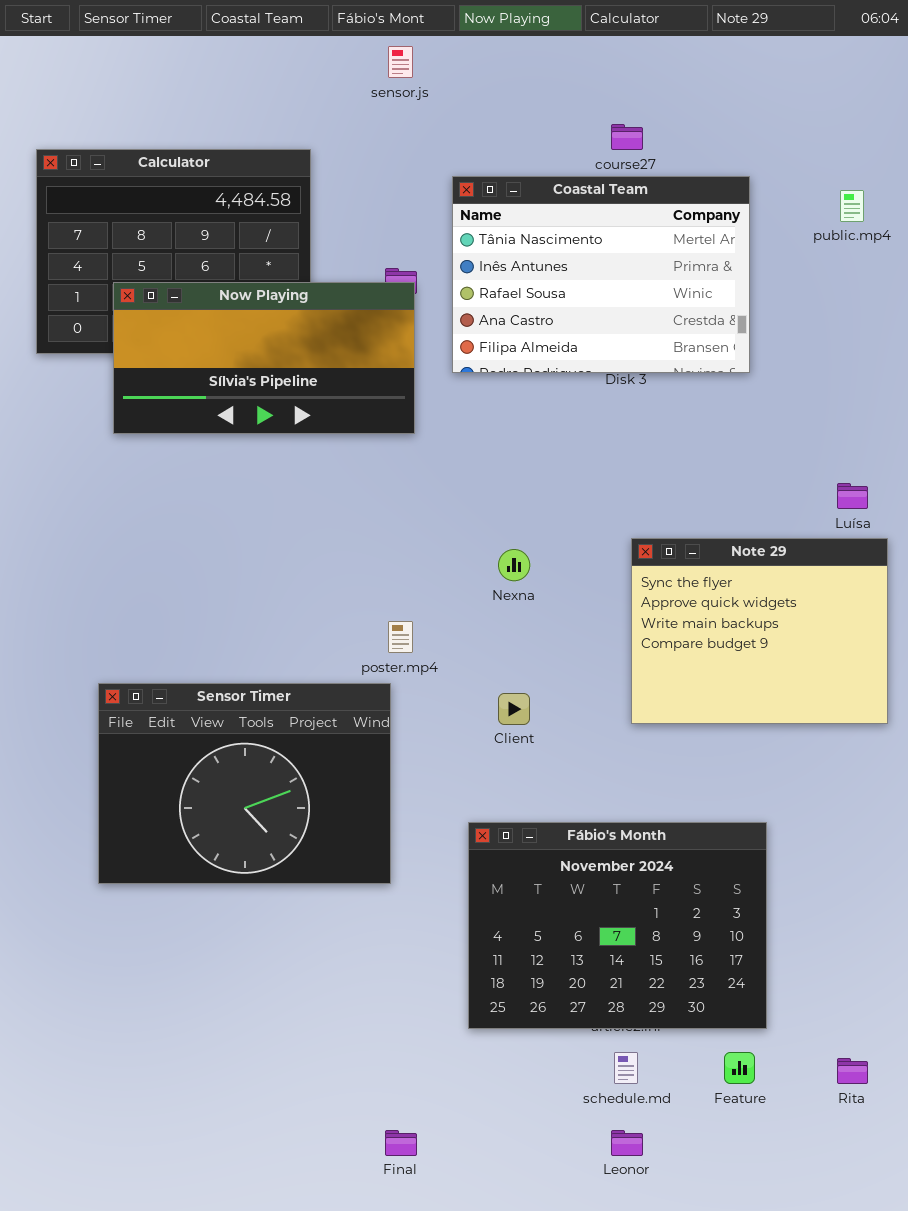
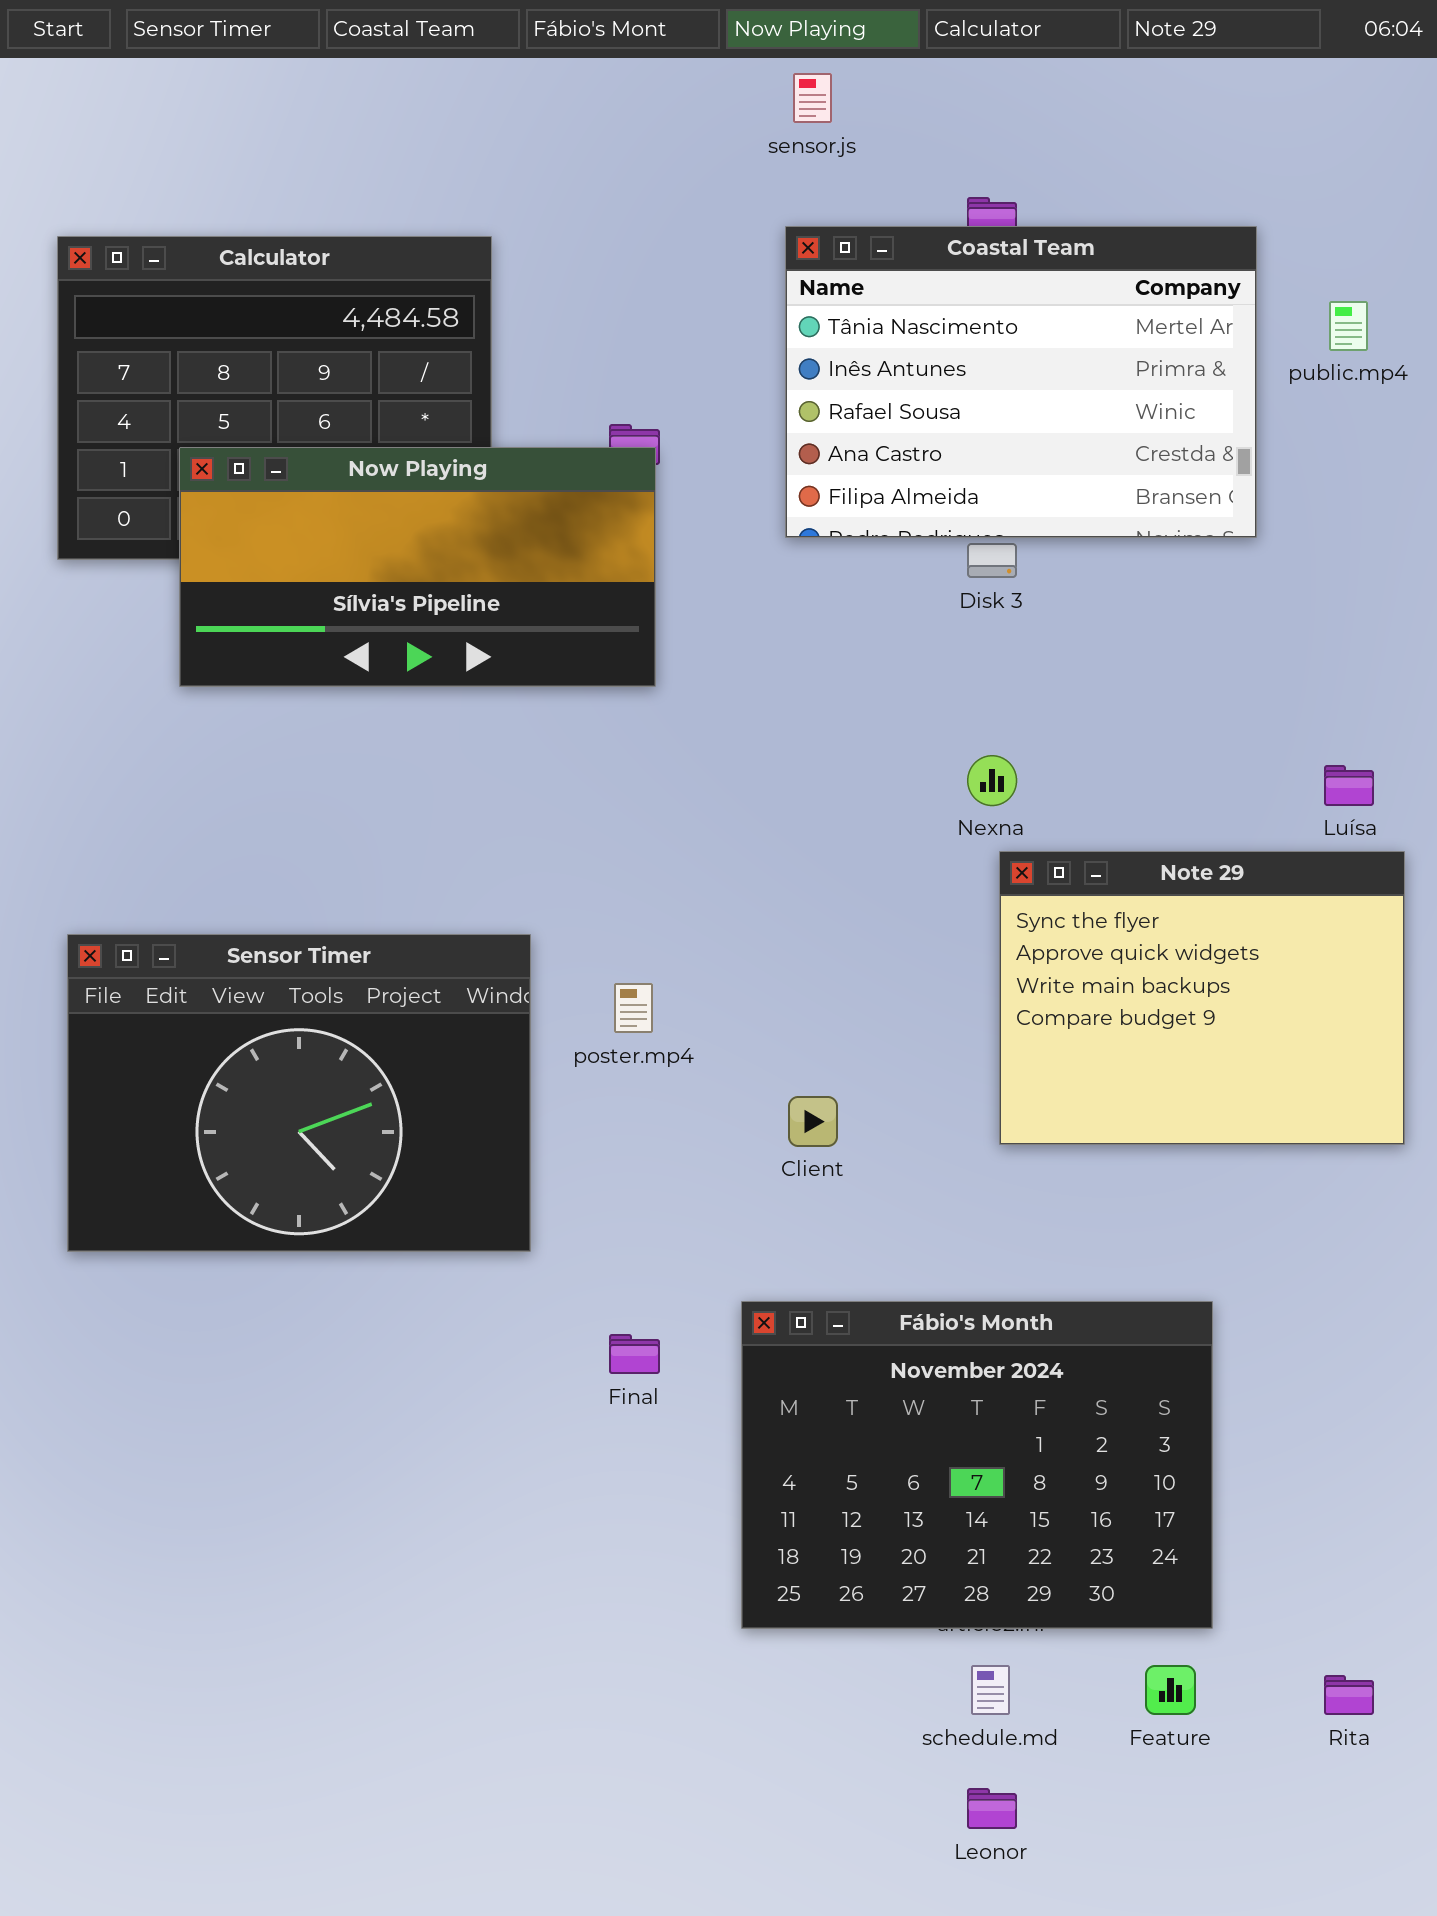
sensor.js: [388,46,413,78] -> [793,73,832,123], moved
Coastal Team: [452,176,750,373] -> [785,226,1257,538], moved
Nexna: [498,549,530,581] -> [967,755,1017,806], moved
Sensor Timer: [98,683,391,884] -> [67,934,531,1252], moved
Final: [385,1130,417,1156] -> [609,1334,660,1374], moved

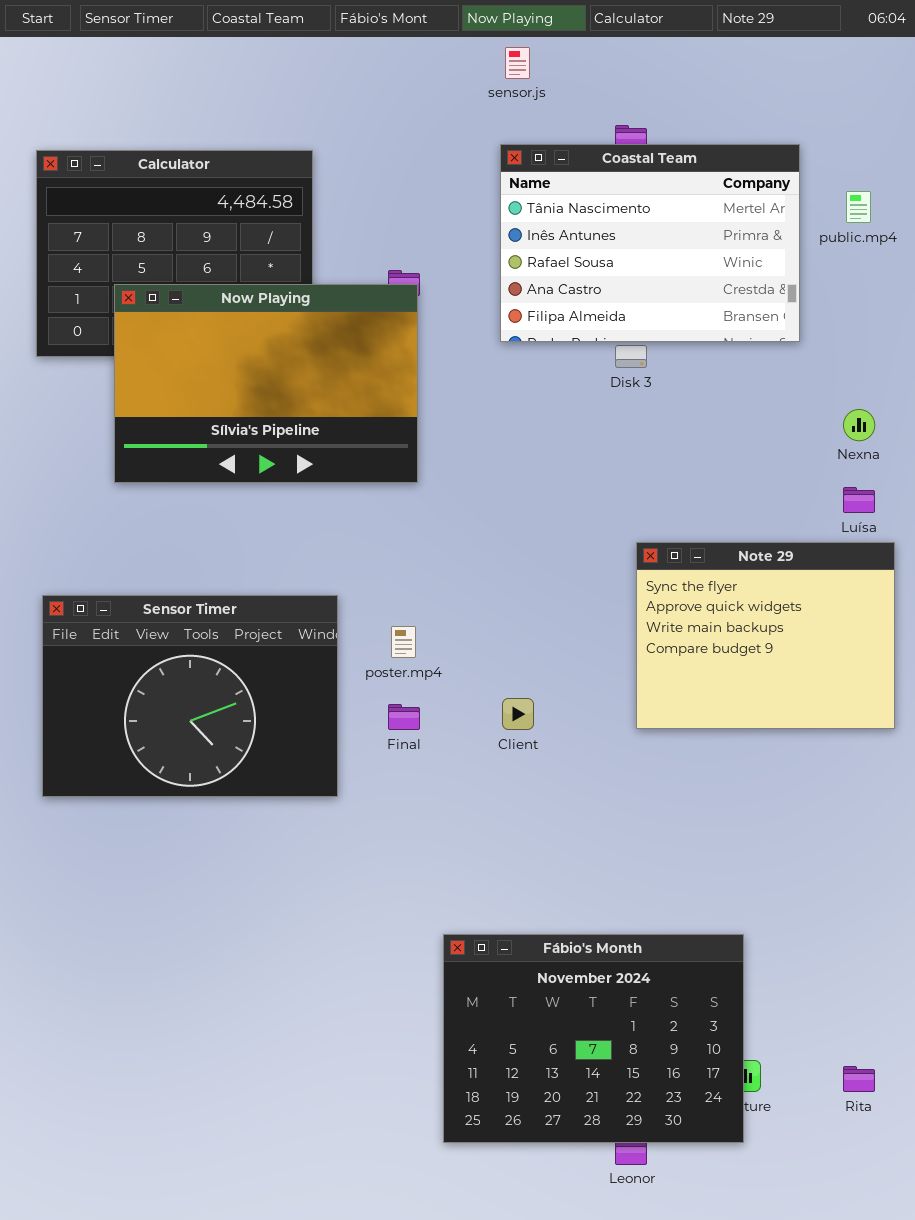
Now Playing: [179,447,656,687] -> [114,284,418,483], resized
Nexna: [967,755,1017,806] -> [843,409,875,441], moved
Fábio's Month: [741,1301,1213,1629] -> [443,934,744,1143], moved
Final: [609,1334,660,1374] -> [388,704,420,730], moved

